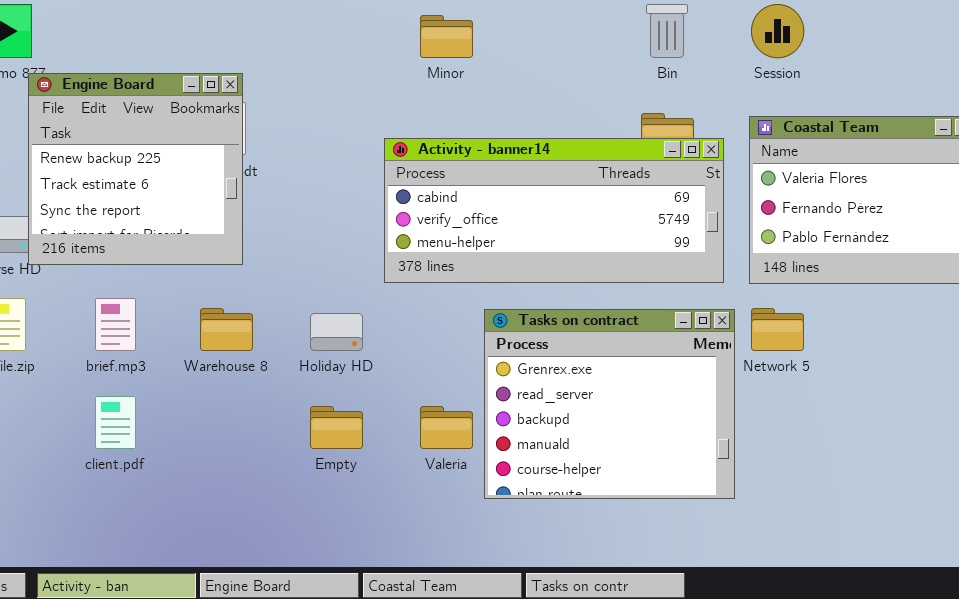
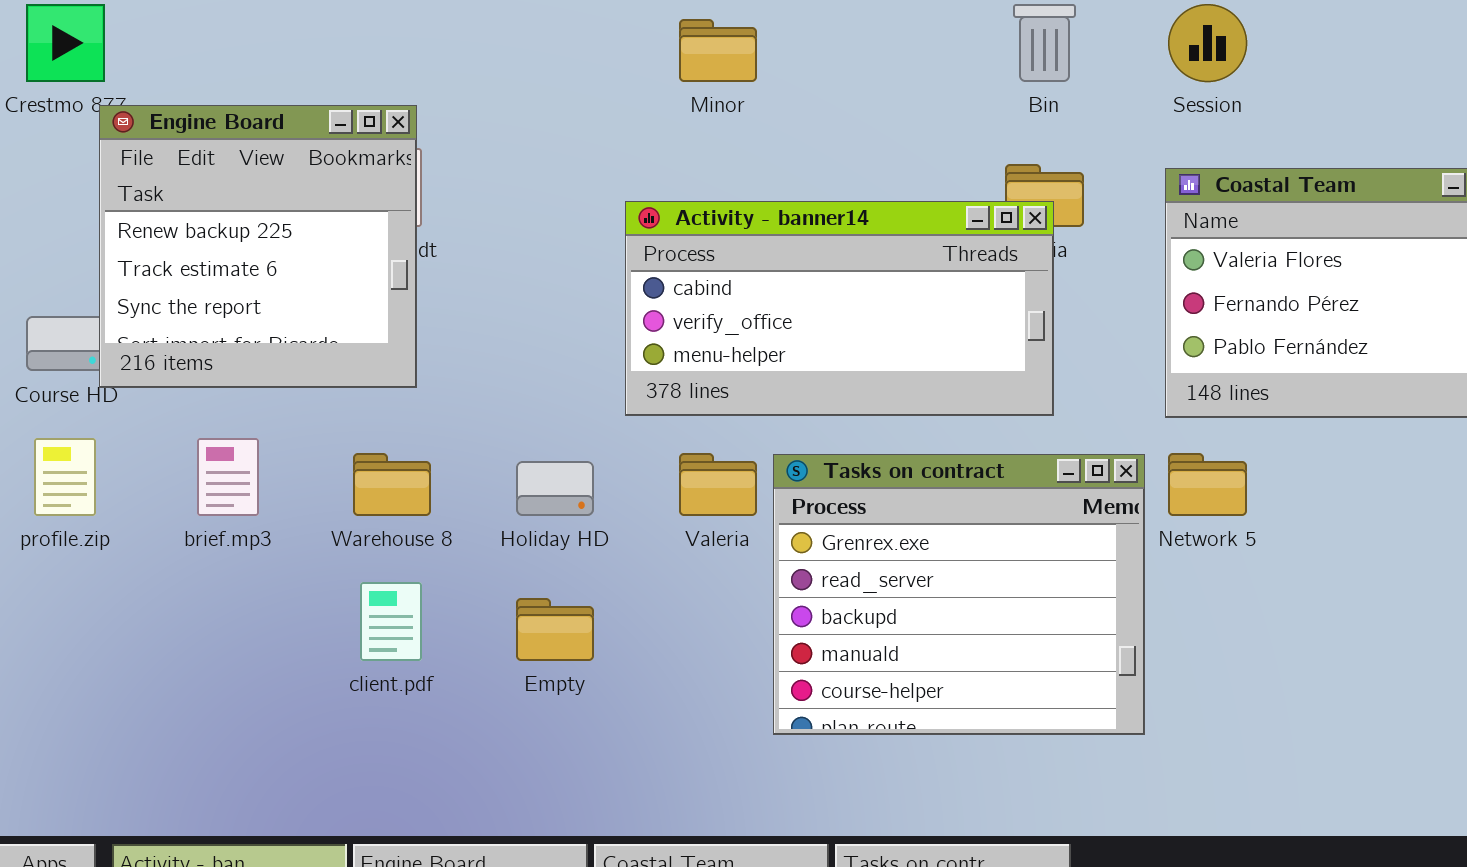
Activity - banner14: [384,138,724,283] -> [625,201,1054,416], resized
client.pdf: [95,396,136,449] -> [360,582,422,661], moved
Valeria: [420,406,473,449] -> [679,453,757,516], moved

